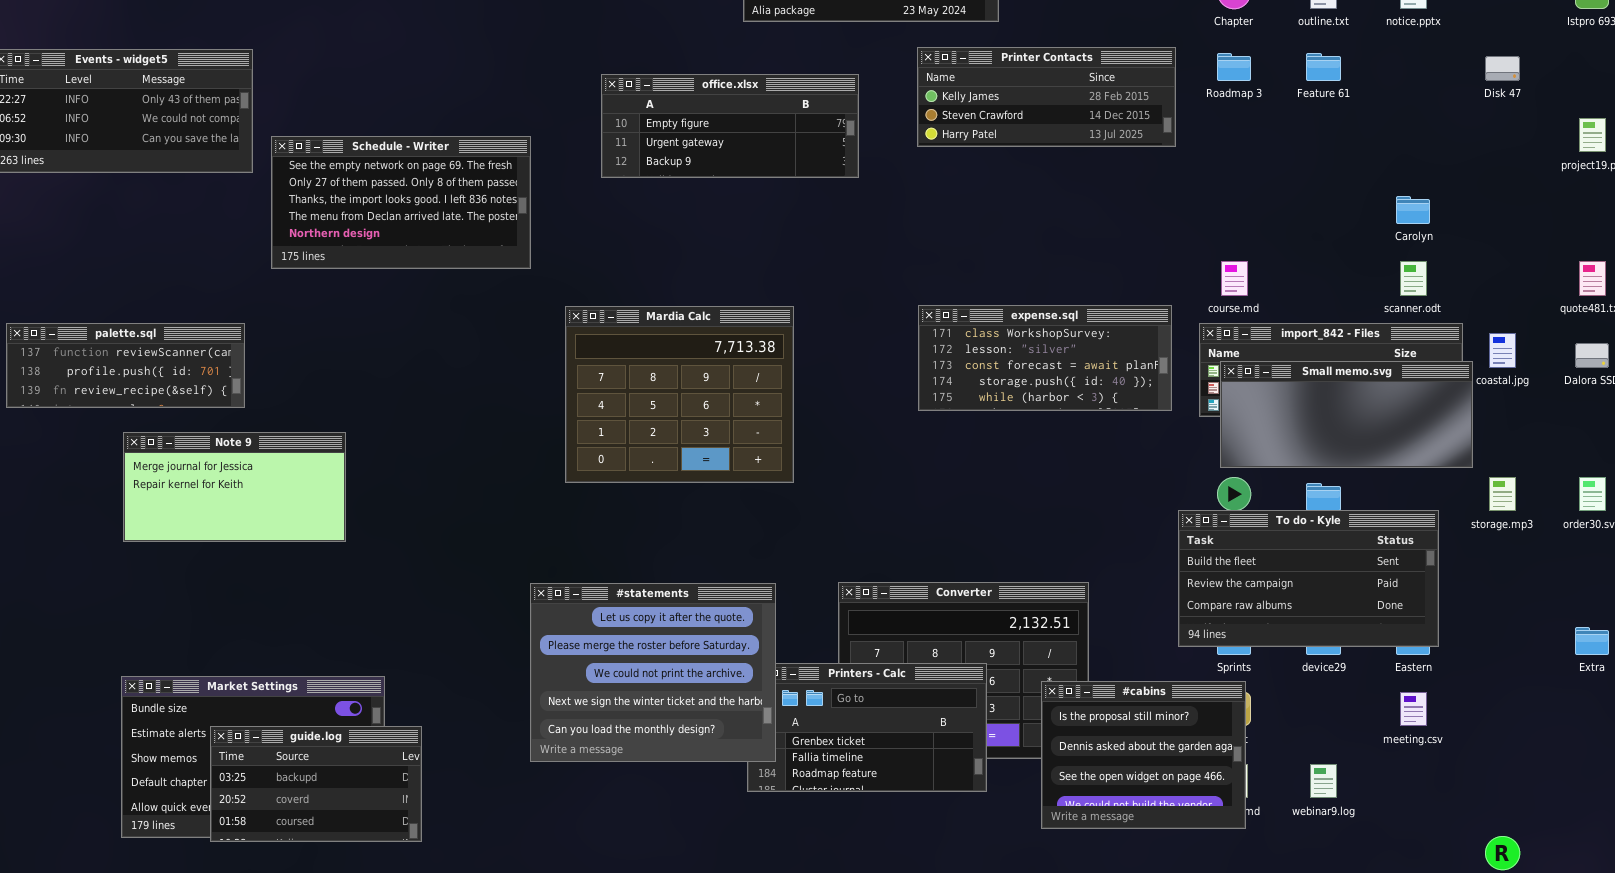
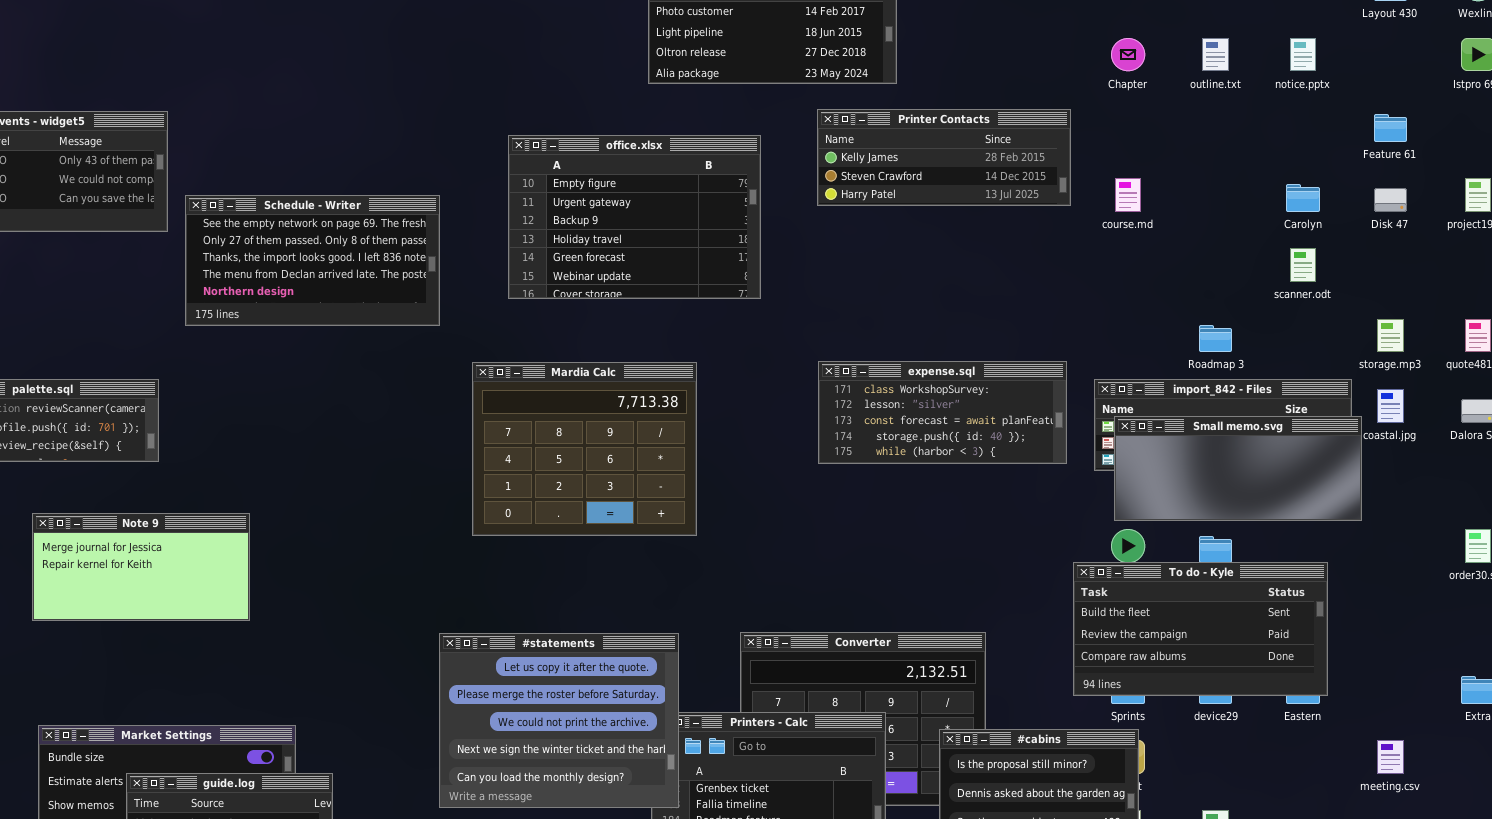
Roadmap 3: [1217,53,1251,81] -> [1199,325,1232,352], moved
Feature 61: [1306,53,1341,81] -> [1374,114,1407,142], moved
Disk 47: [1485,56,1520,81] -> [1374,188,1407,212], moved
office.xlsx: [601,74,859,178] -> [508,135,761,299], resized
Carolyn: [1396,196,1430,224] -> [1286,184,1320,212], moved
course.md: [1221,261,1248,296] -> [1115,178,1141,212], moved
scanner.odt: [1400,261,1427,296] -> [1290,248,1316,282], moved
Note 9: [123,432,346,542] -> [32,513,250,621], moved
storage.mp3: [1489,477,1516,511] -> [1377,319,1404,352], moved
meeting.csv: [1400,692,1427,726] -> [1377,740,1404,774], moved

